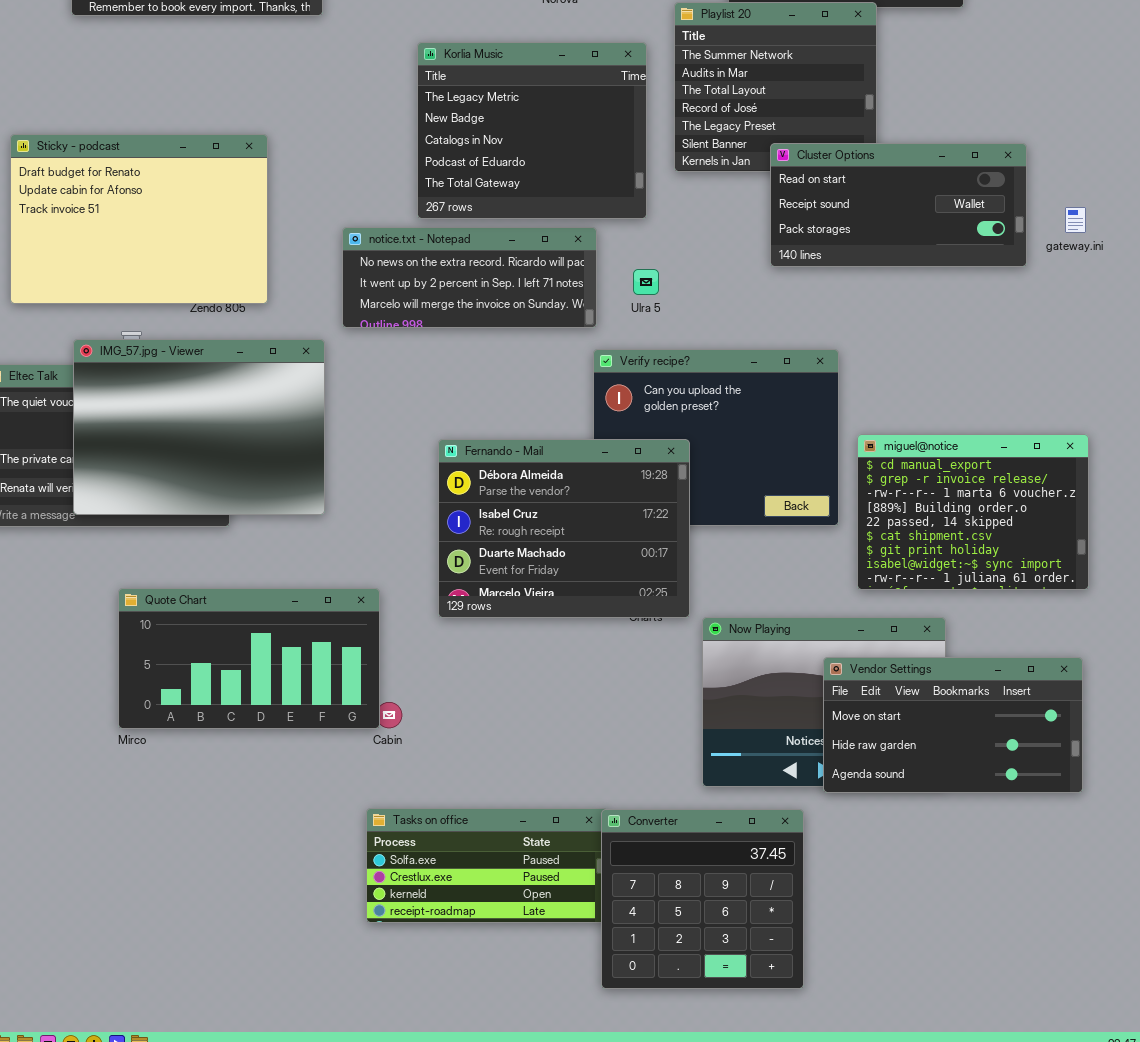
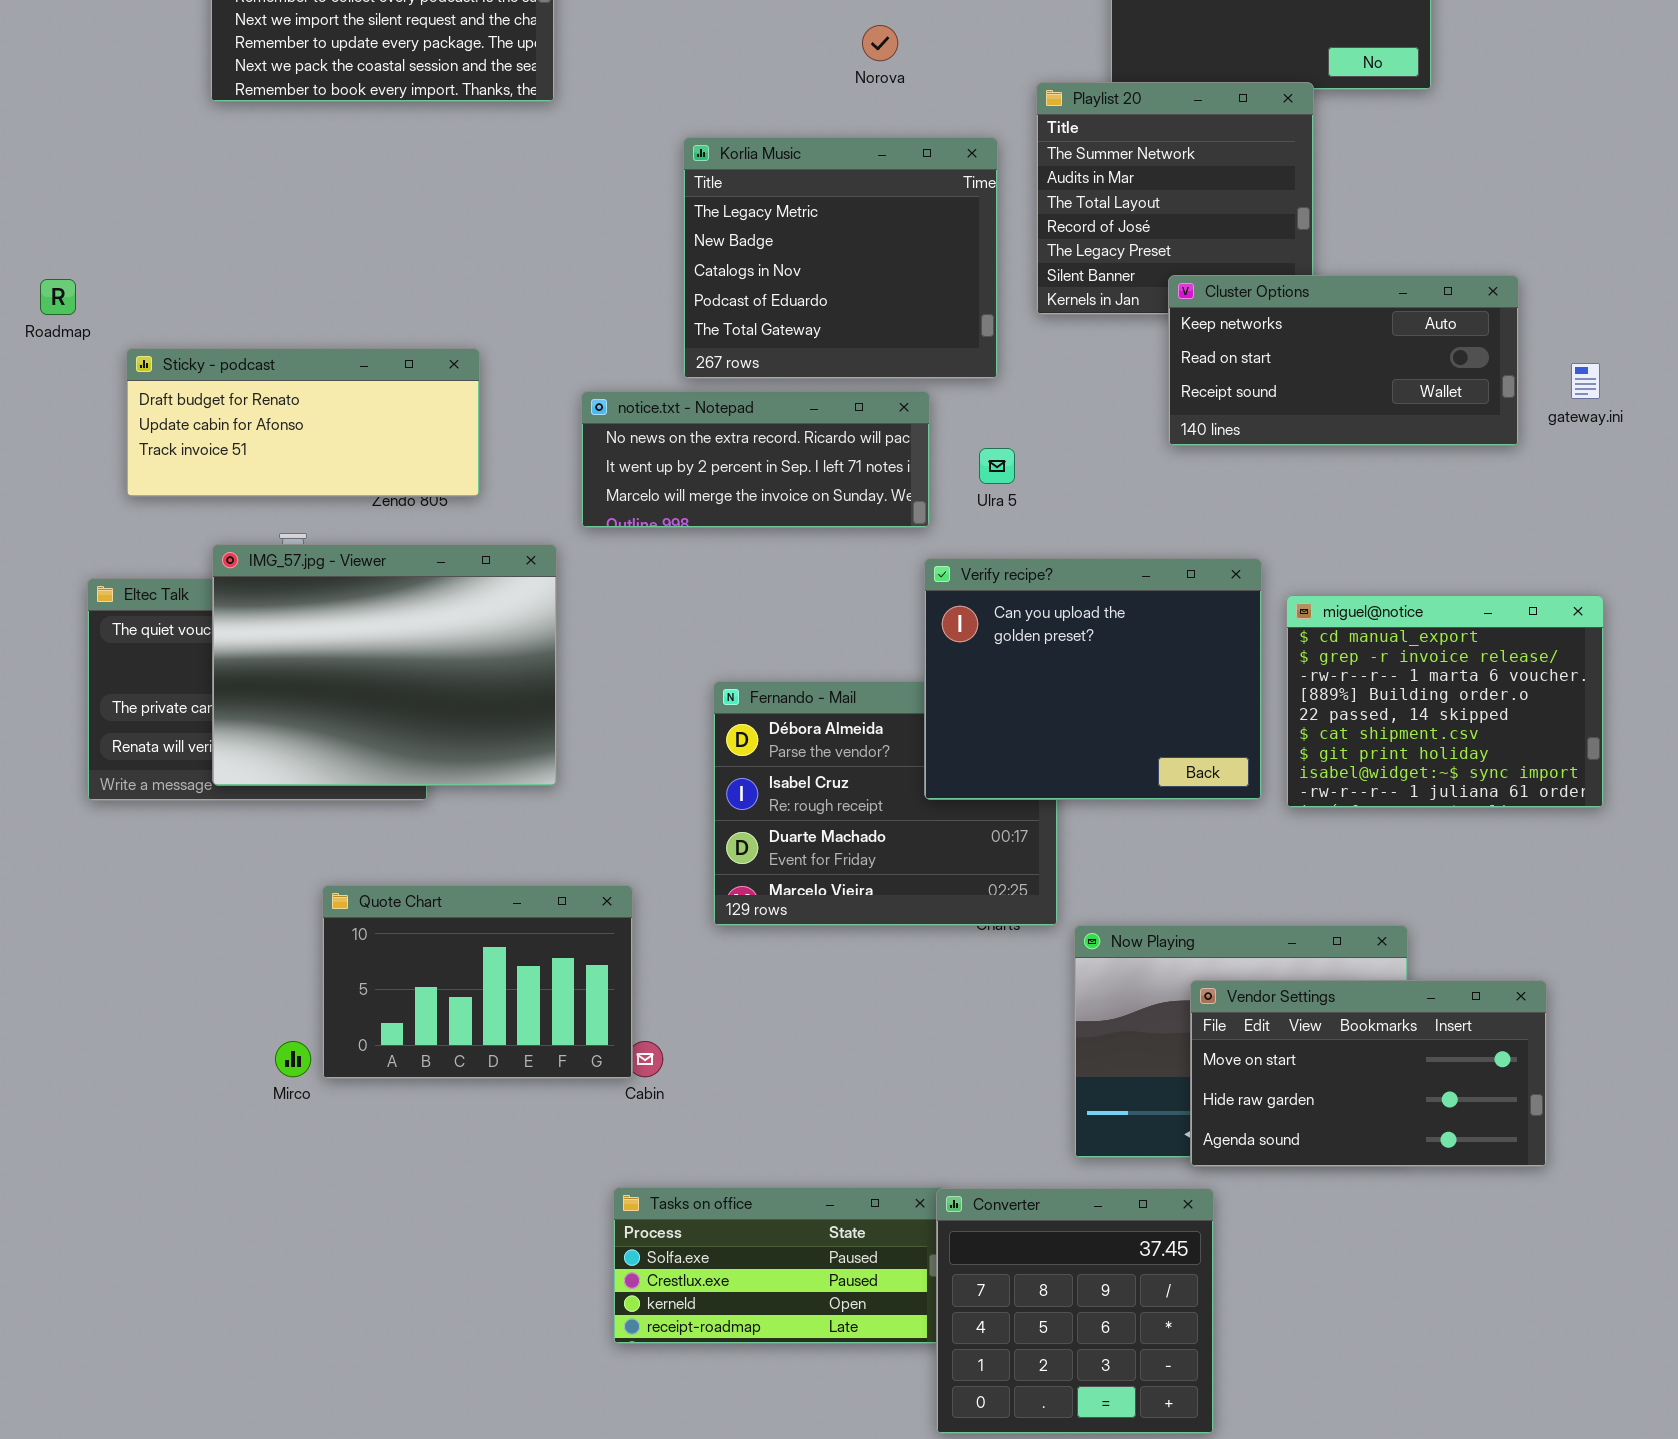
Sticky - podcast: [10,134,268,304] -> [126,348,480,497], resized
Cluster Options: [770,143,1027,267] -> [1168,275,1519,446], scrolled up 1 row
Verify recipe?: [593,349,839,526] -> [924,558,1262,800], raised
miguel@notice: [857,434,1089,590] -> [1286,595,1604,808], moved
Quote Chart: [118,588,380,729] -> [322,885,633,1079], resized
Vendor Settings: [823,657,1083,793] -> [1190,980,1547,1167], moved

